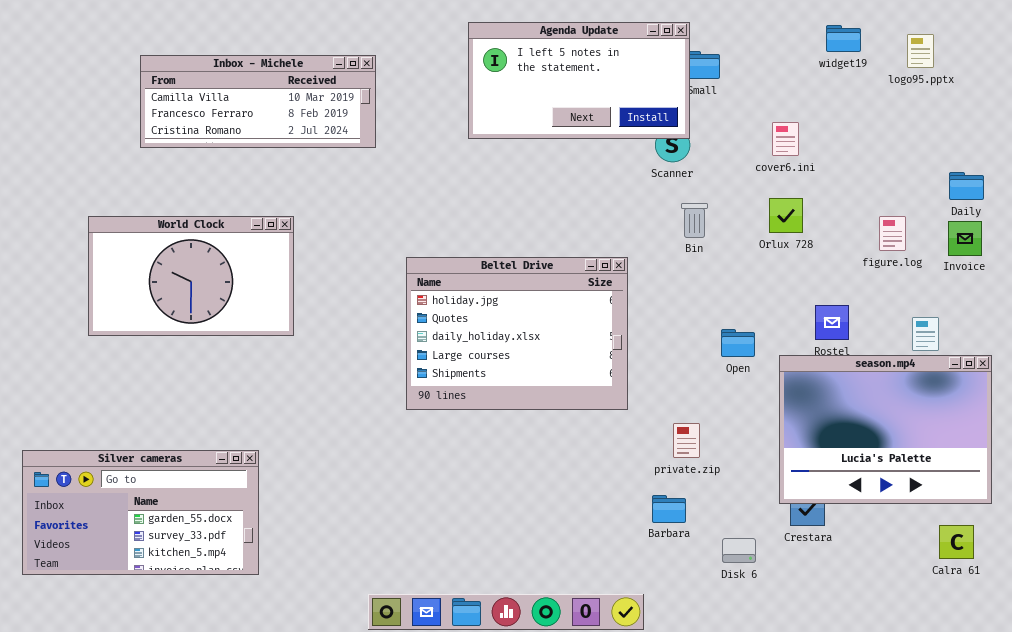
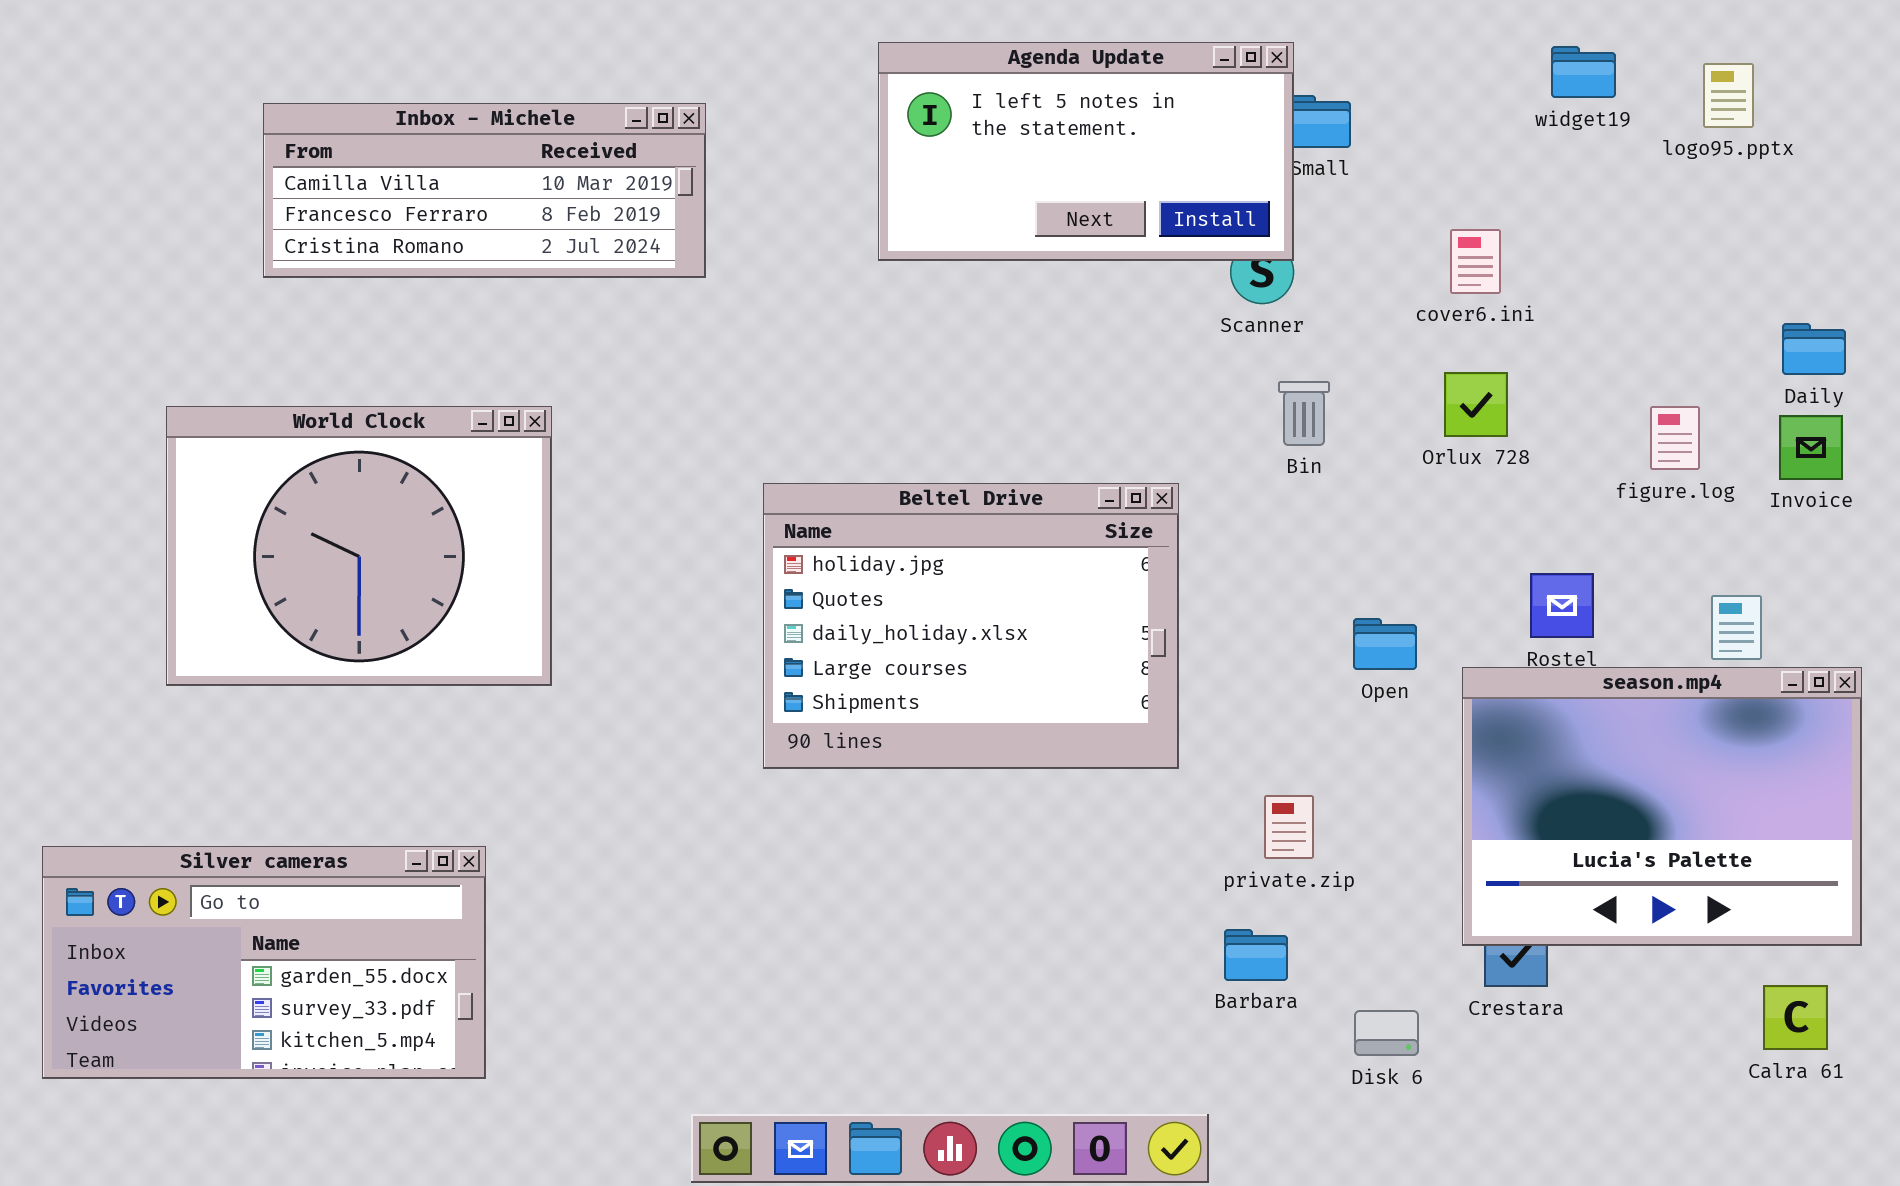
World Clock: [88,216,294,336] -> [166,406,552,686], resized

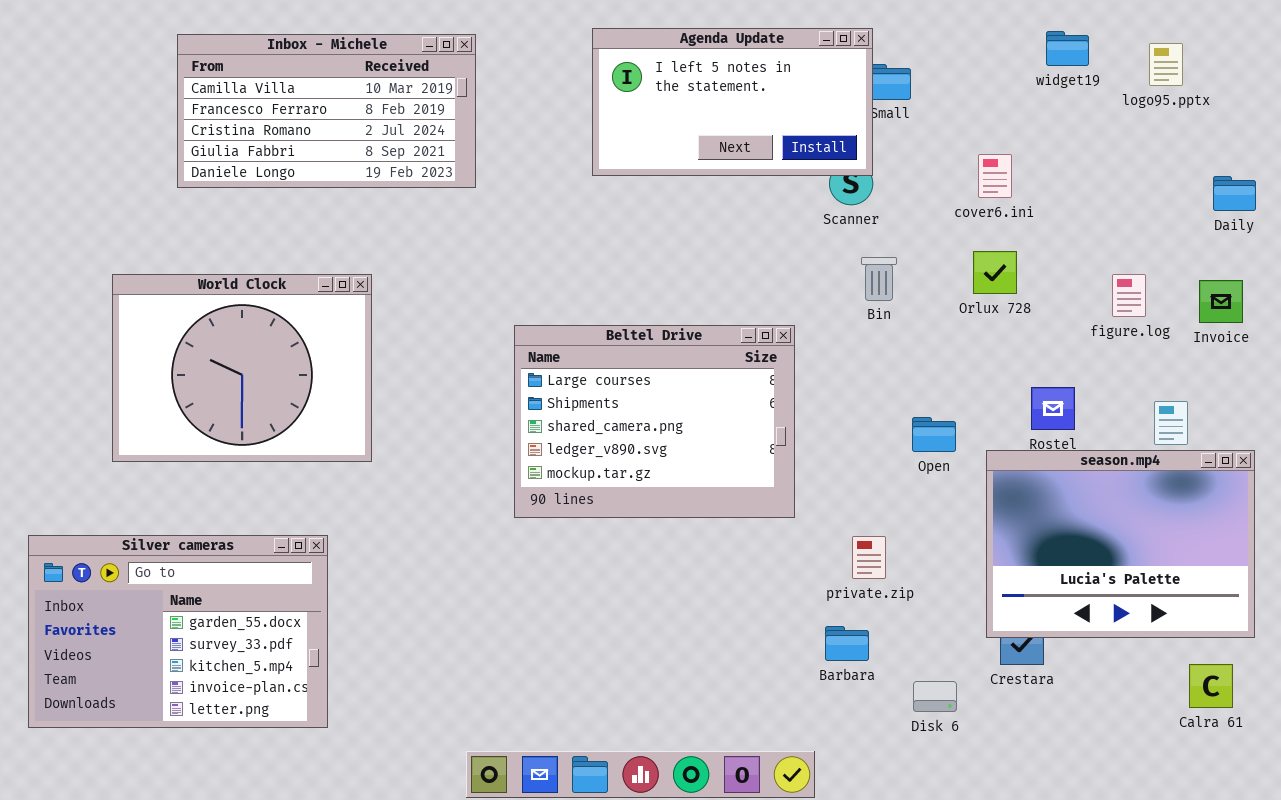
Inbox - Michele: [263,103,706,278] -> [177,34,476,188], resized
Daily: [1782,323,1846,375] -> [1213,176,1256,211], moved
Beltel Drive: [763,483,1179,769] -> [514,325,795,518], scrolled down 3 rows
Silver cameras: [42,846,486,1079] -> [28,535,328,728], resized

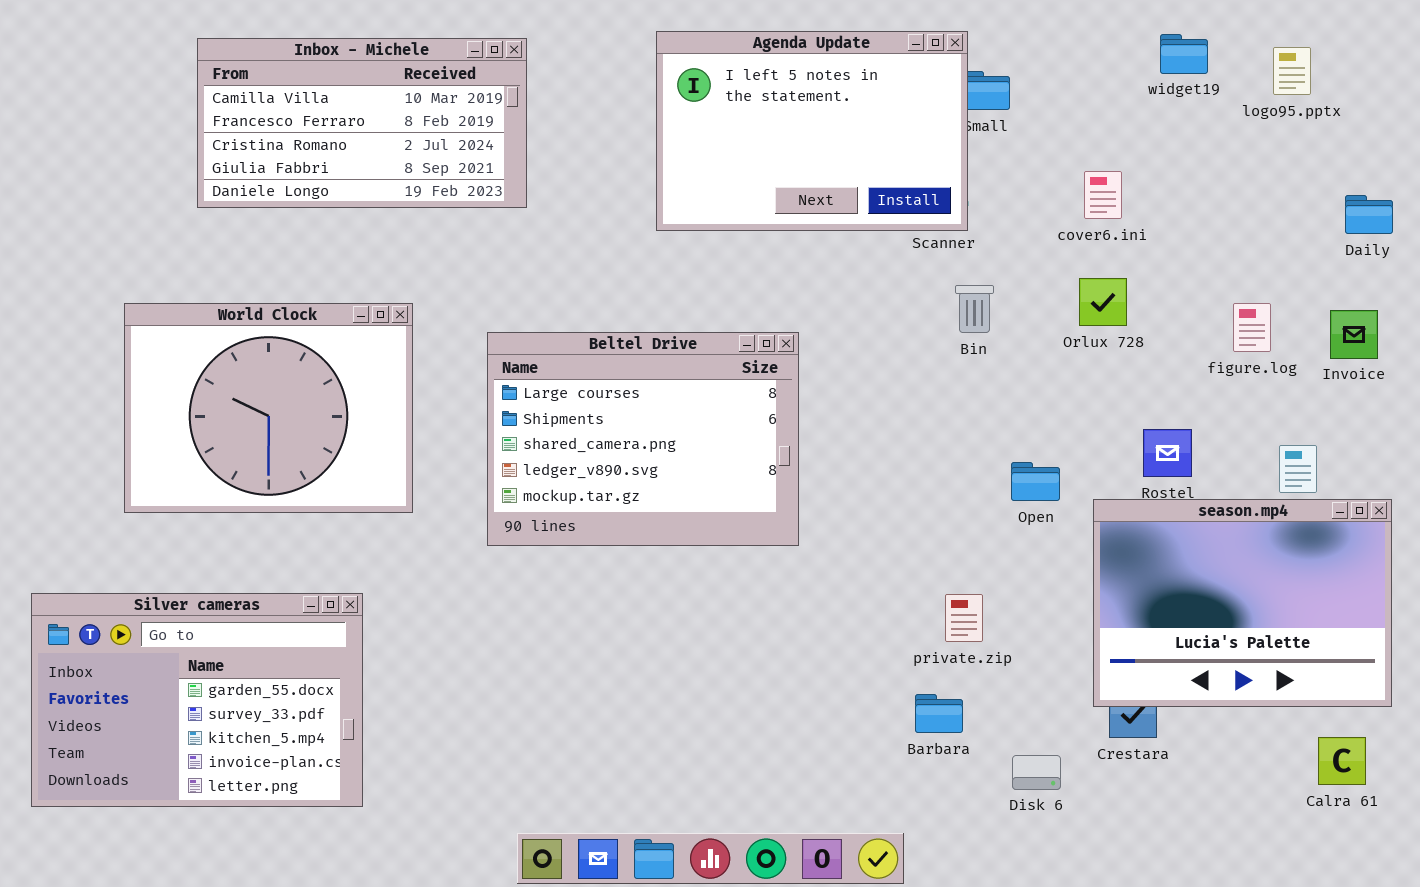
Agenda Update: [592,28,873,176] -> [656,31,968,231], resized
Beltel Drive: [514,325,795,518] -> [487,332,799,546], moved

